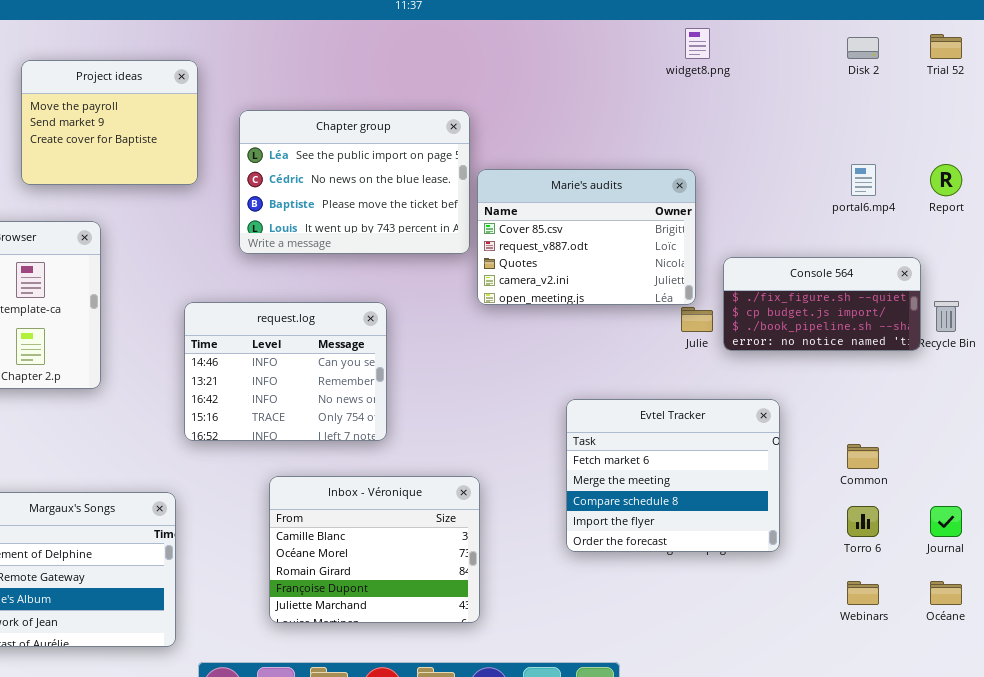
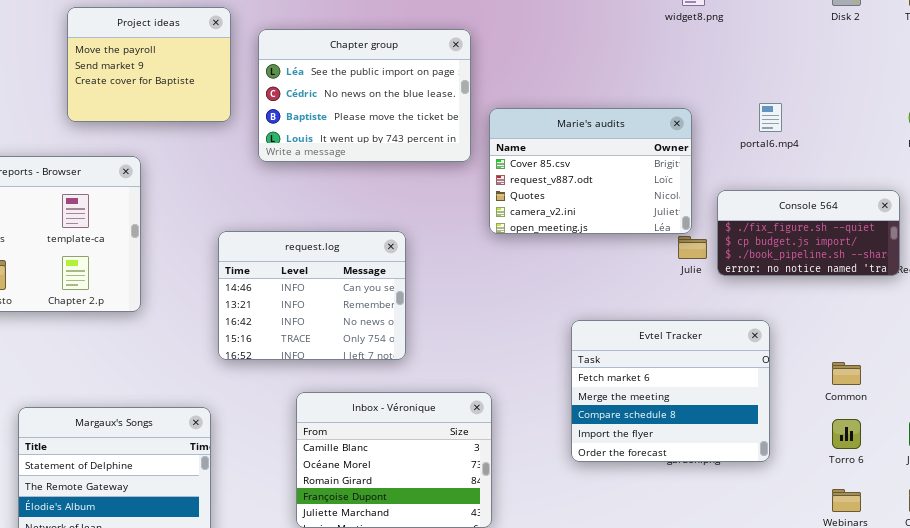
Chapter group: [239,110,470,254] -> [258,29,471,162], moved
portal6.mp4: [851,164,876,196] -> [759,103,782,132], moved

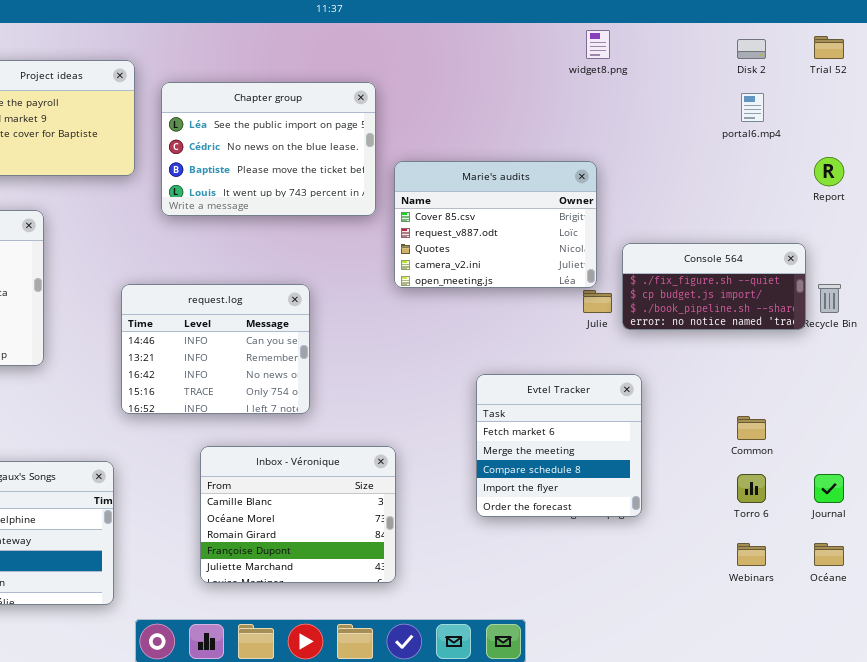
portal6.mp4: [759,103,782,132] -> [741,93,764,122], moved
Evtel Tracker: [571,320,770,462] -> [476,374,642,517], resized

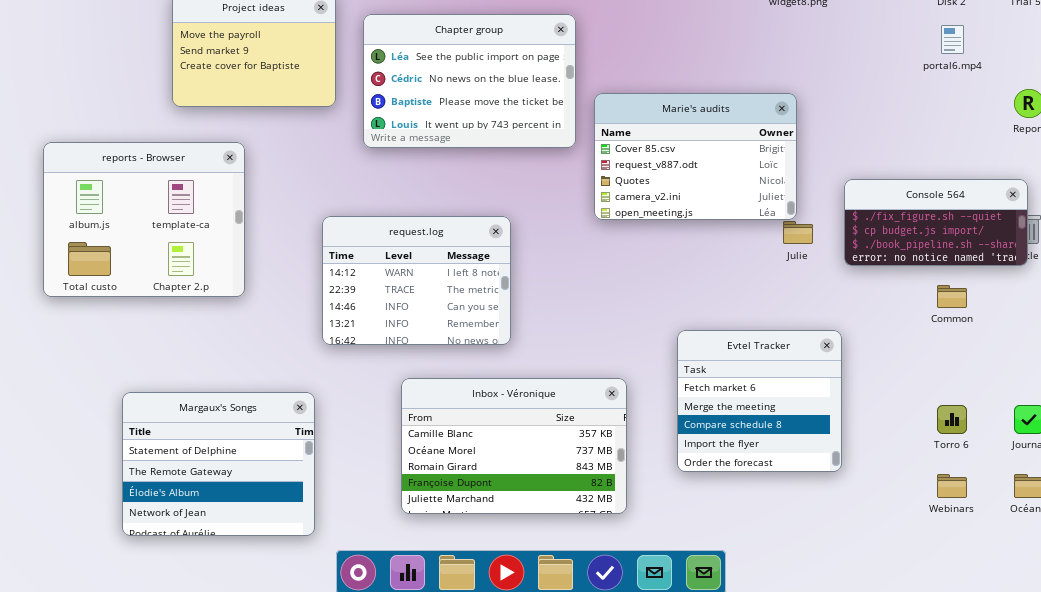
Console 564: [622,243,806,330] -> [844,179,1028,266], moved
request.log: [121,284,310,414] -> [322,216,511,345], scrolled up 2 rows
Evtel Tracker: [476,374,642,517] -> [677,330,842,472], moved
Common: [737,416,766,440] -> [937,285,967,308], moved
Inbox - Véronique: [200,446,396,583] -> [401,378,627,514], resized

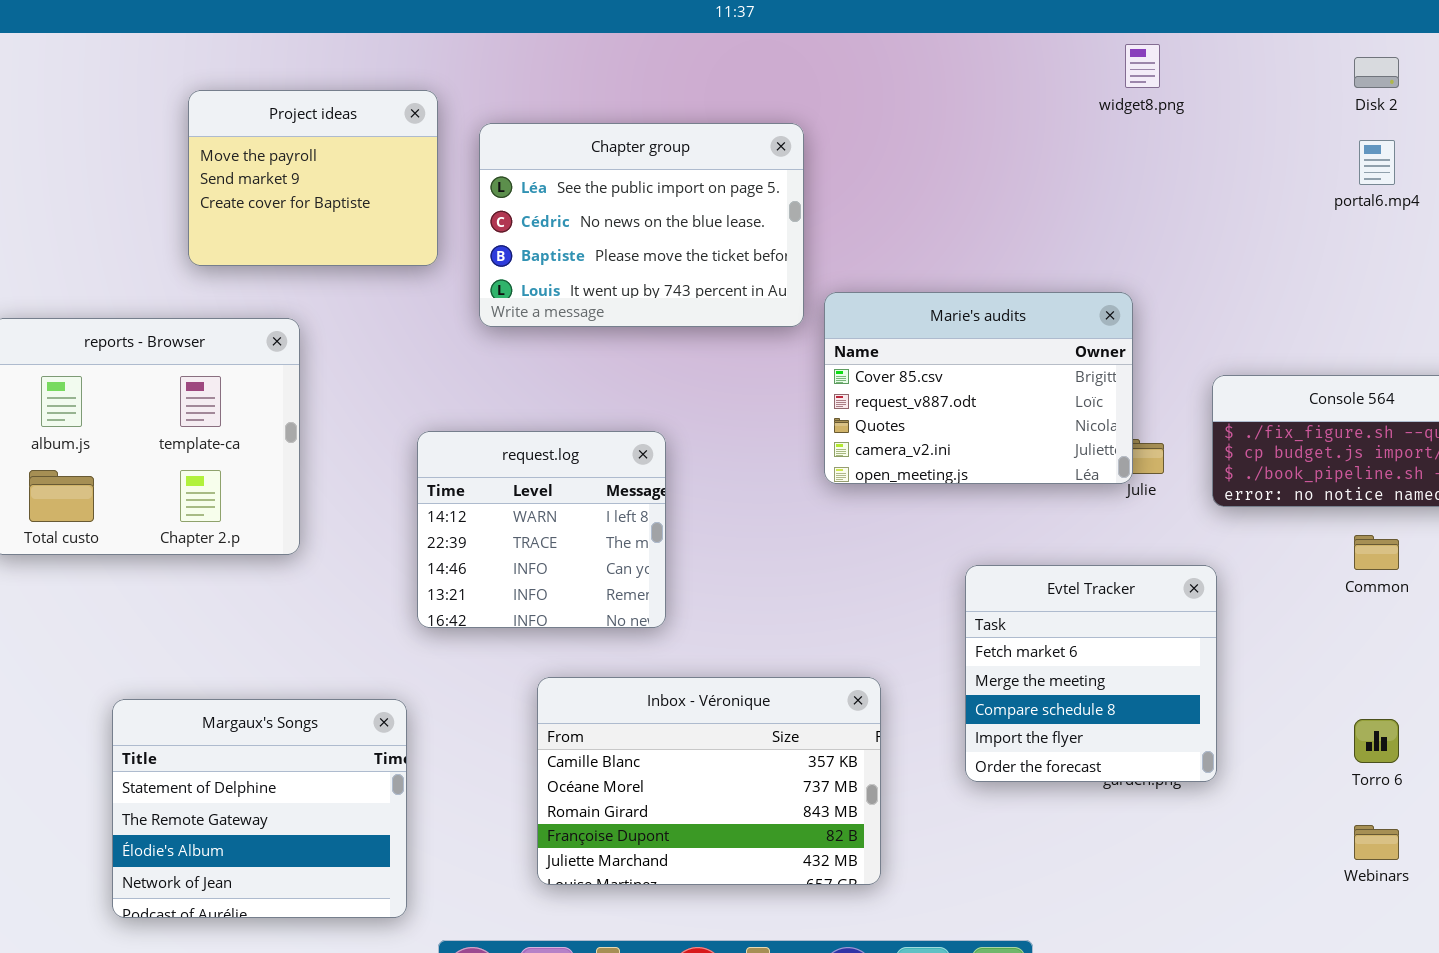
Marie's audits: [594,93,797,220] -> [824,292,1133,484], moved
request.log: [322,216,511,345] -> [417,431,666,628], resized
Evtel Tracker: [677,330,842,472] -> [965,565,1217,782], moved

